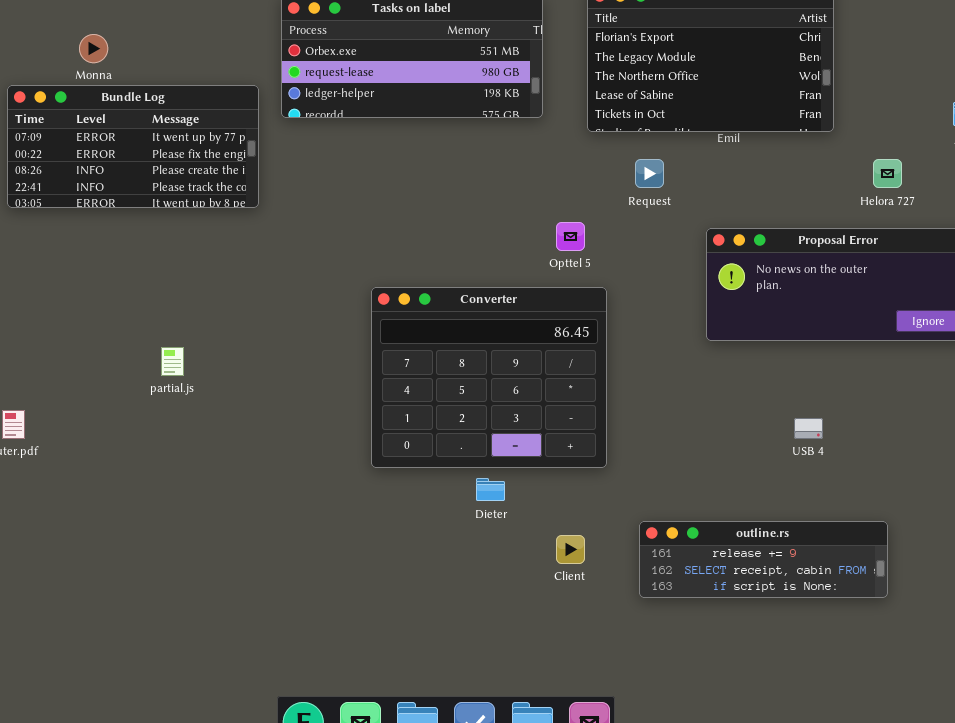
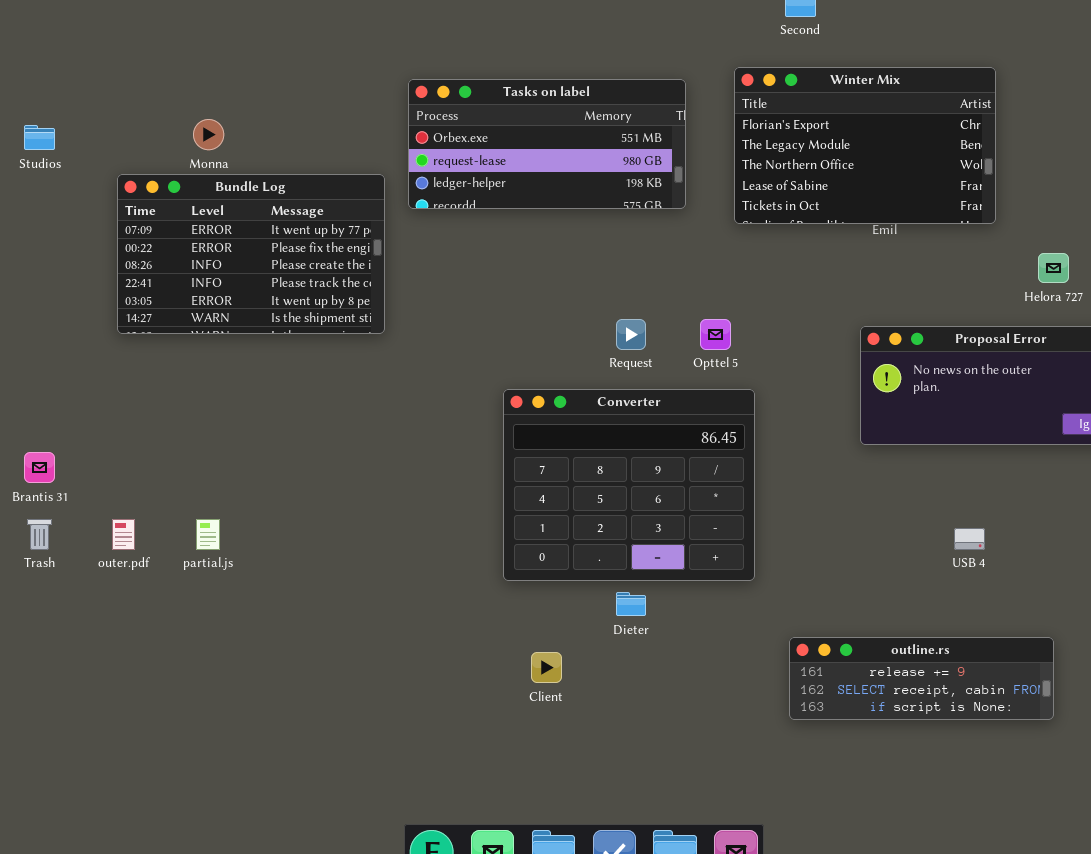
Bundle Log: [7,85,259,208] -> [117,174,385,334], resized
Request: [635,159,664,188] -> [616,319,646,350], moved
partial.js: [161,347,184,376] -> [196,519,220,550], moved
Client: [556,535,585,564] -> [531,652,562,683], moved

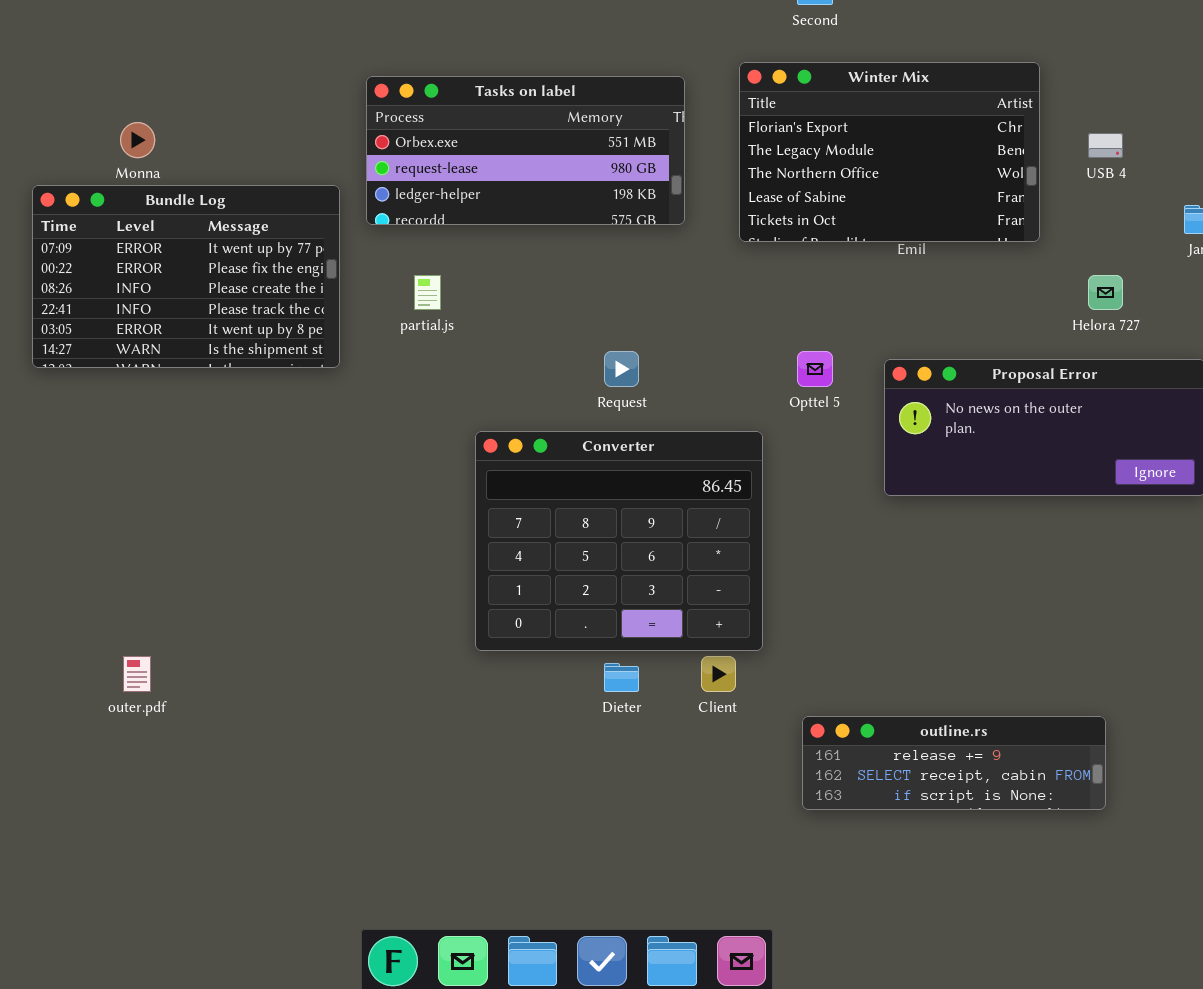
Opttel 5: [700,319,731,350] -> [797,351,833,387], moved
outer.pdf: [112,519,135,550] -> [123,656,151,692], moved
partial.js: [196,519,220,550] -> [414,275,441,310], moved
USB 4: [954,528,985,550] -> [1088,133,1123,158], moved
Client: [531,652,562,683] -> [701,656,736,692], moved

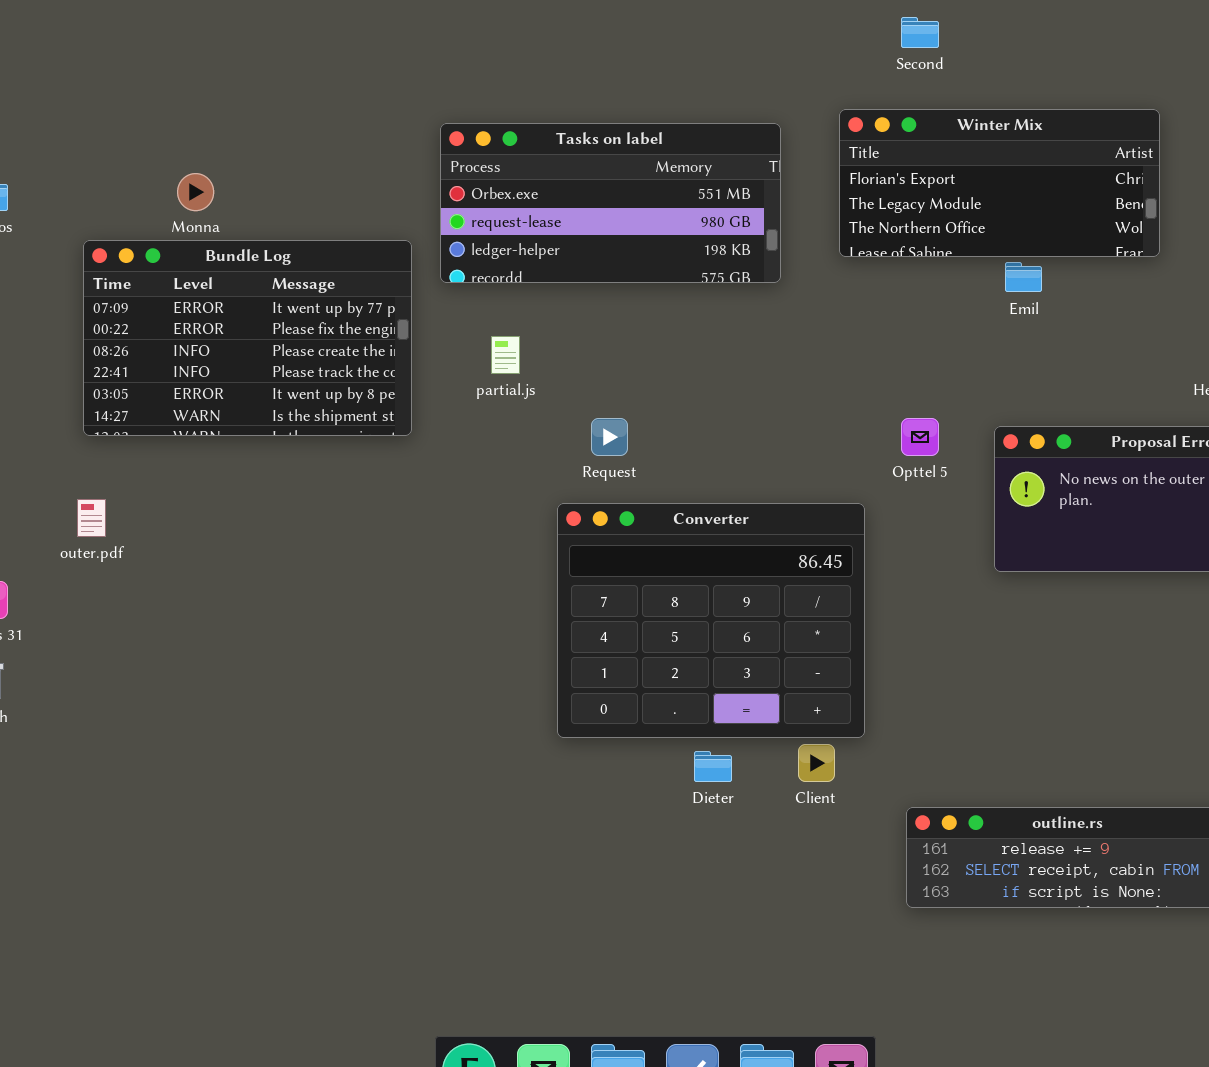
Winter Mix: [739,62,1040,242] -> [839,109,1160,257], resized
Request: [604,351,639,387] -> [591,418,628,456], moved
outer.pdf: [123,656,151,692] -> [77,499,106,537], moved

